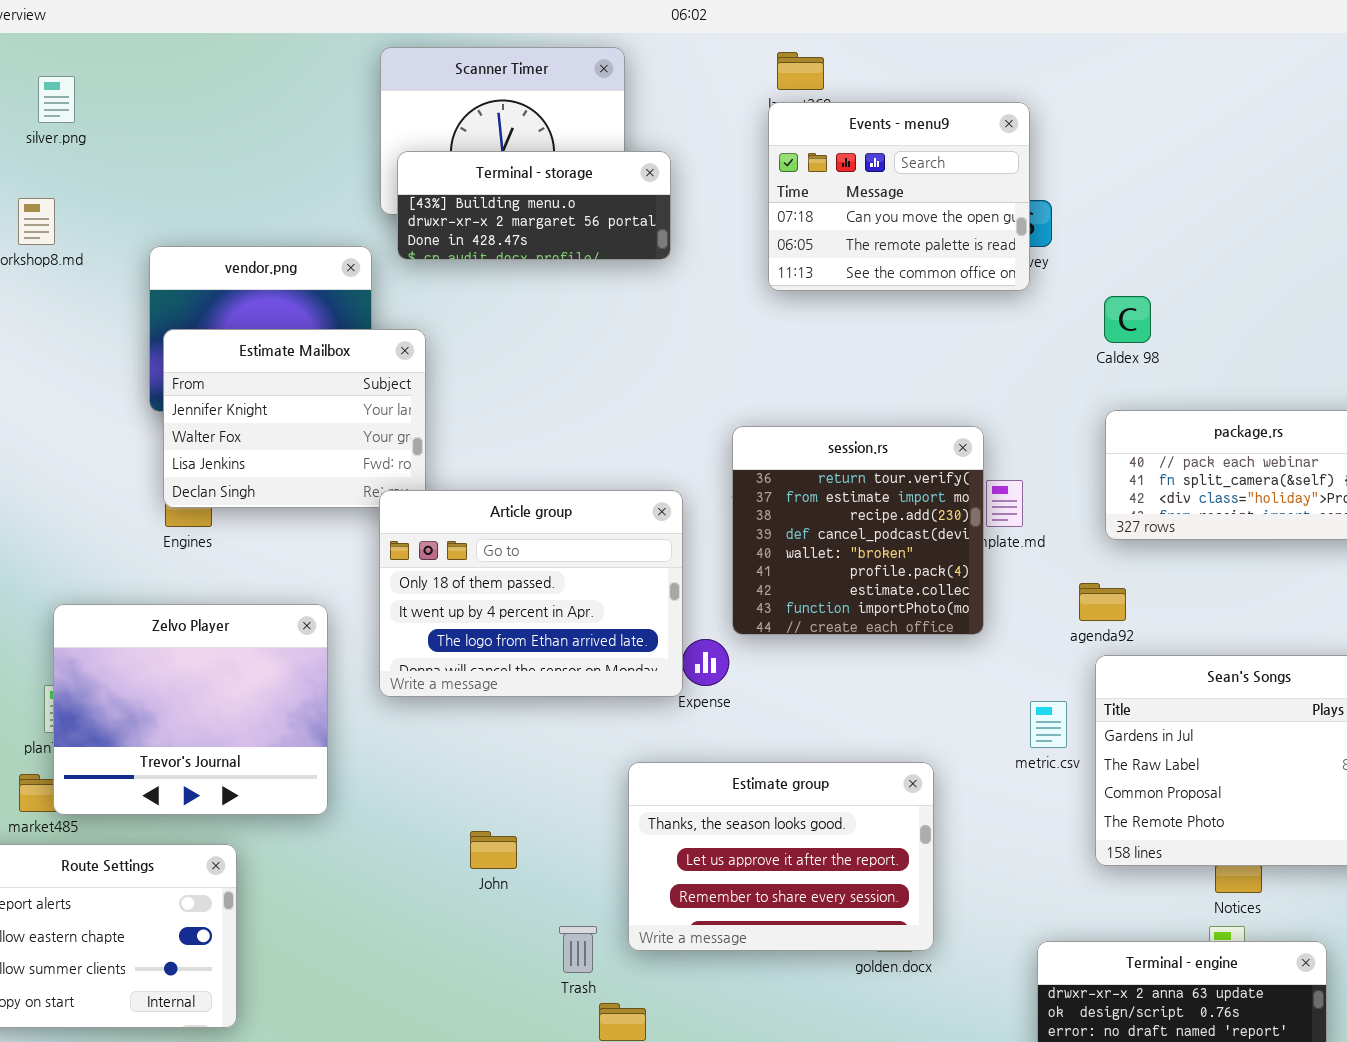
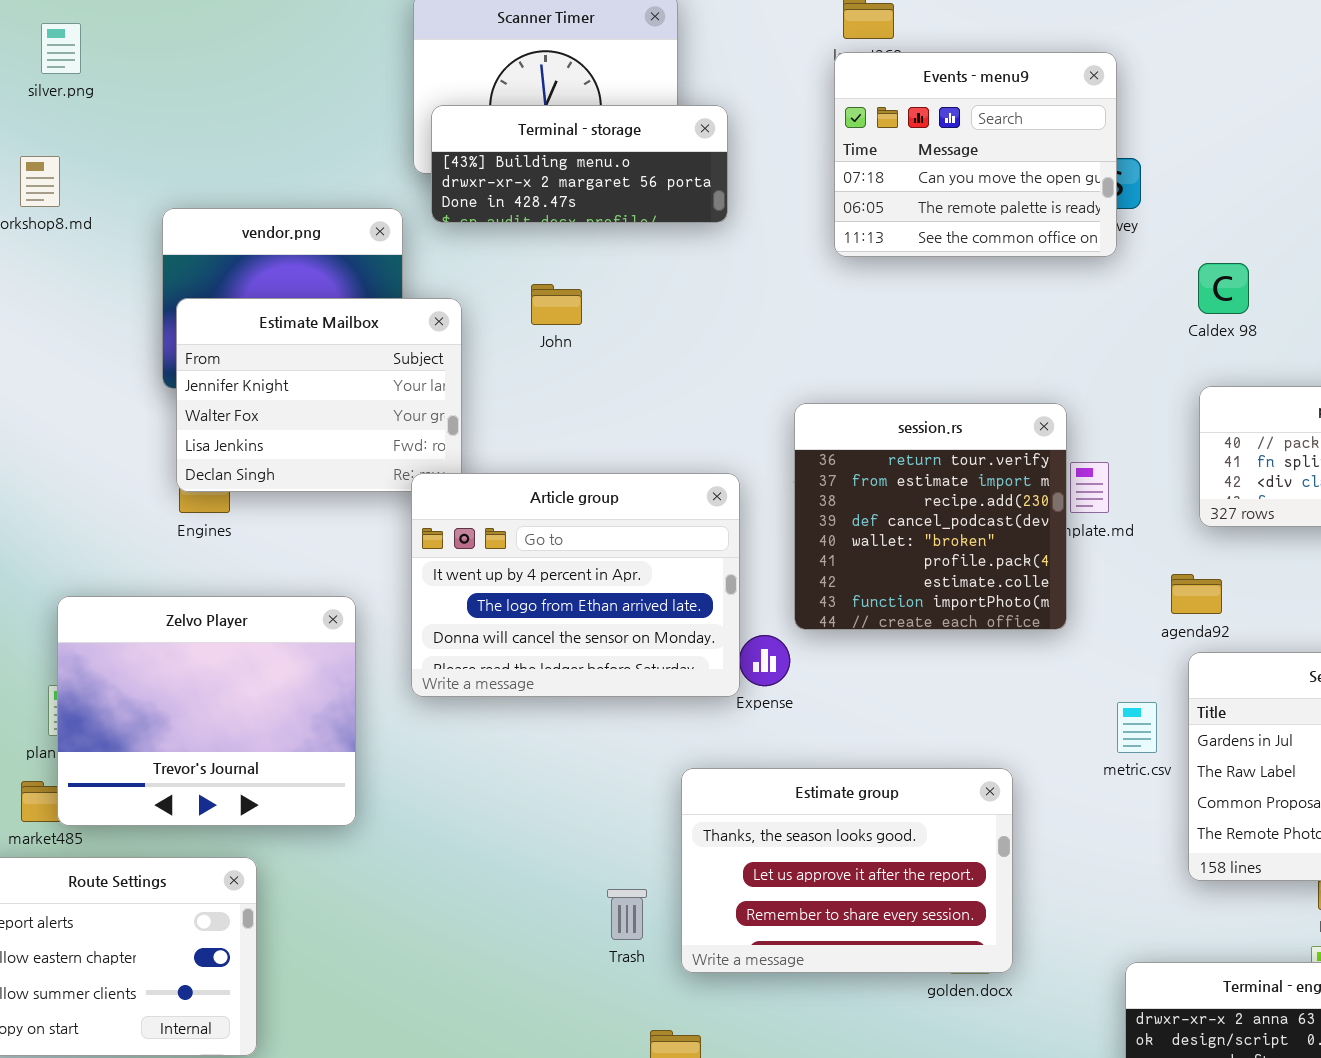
Article group: [379,490,683,697] -> [411,473,740,697], scrolled down 1 row
John: [470,831,517,869] -> [531,284,582,325], moved
Trash: [559,926,597,973] -> [607,889,647,940], moved

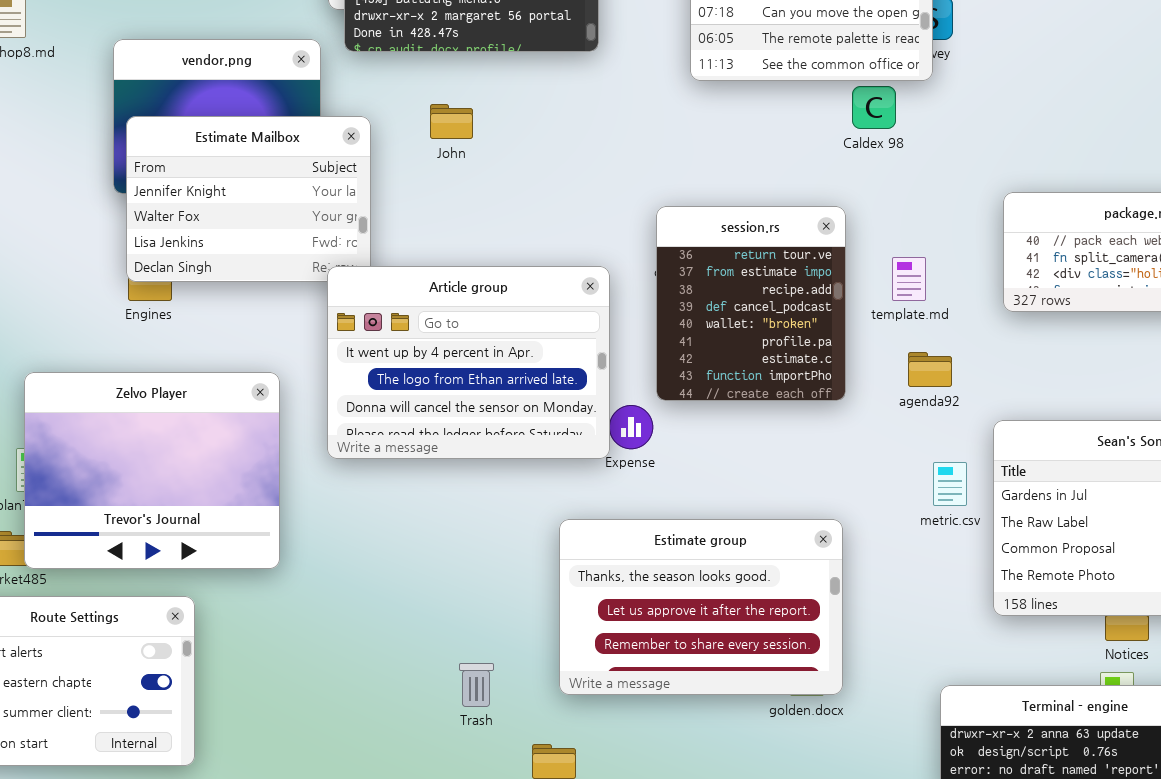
Caldex 98: [1198,263,1249,314] -> [852,86,896,129], moved
session.rs: [794,403,1067,630] -> [656,206,846,401], resized
agenda92: [1171,574,1222,614] -> [908,352,952,387], moved
Trash: [607,889,647,940] -> [459,663,494,707], moved

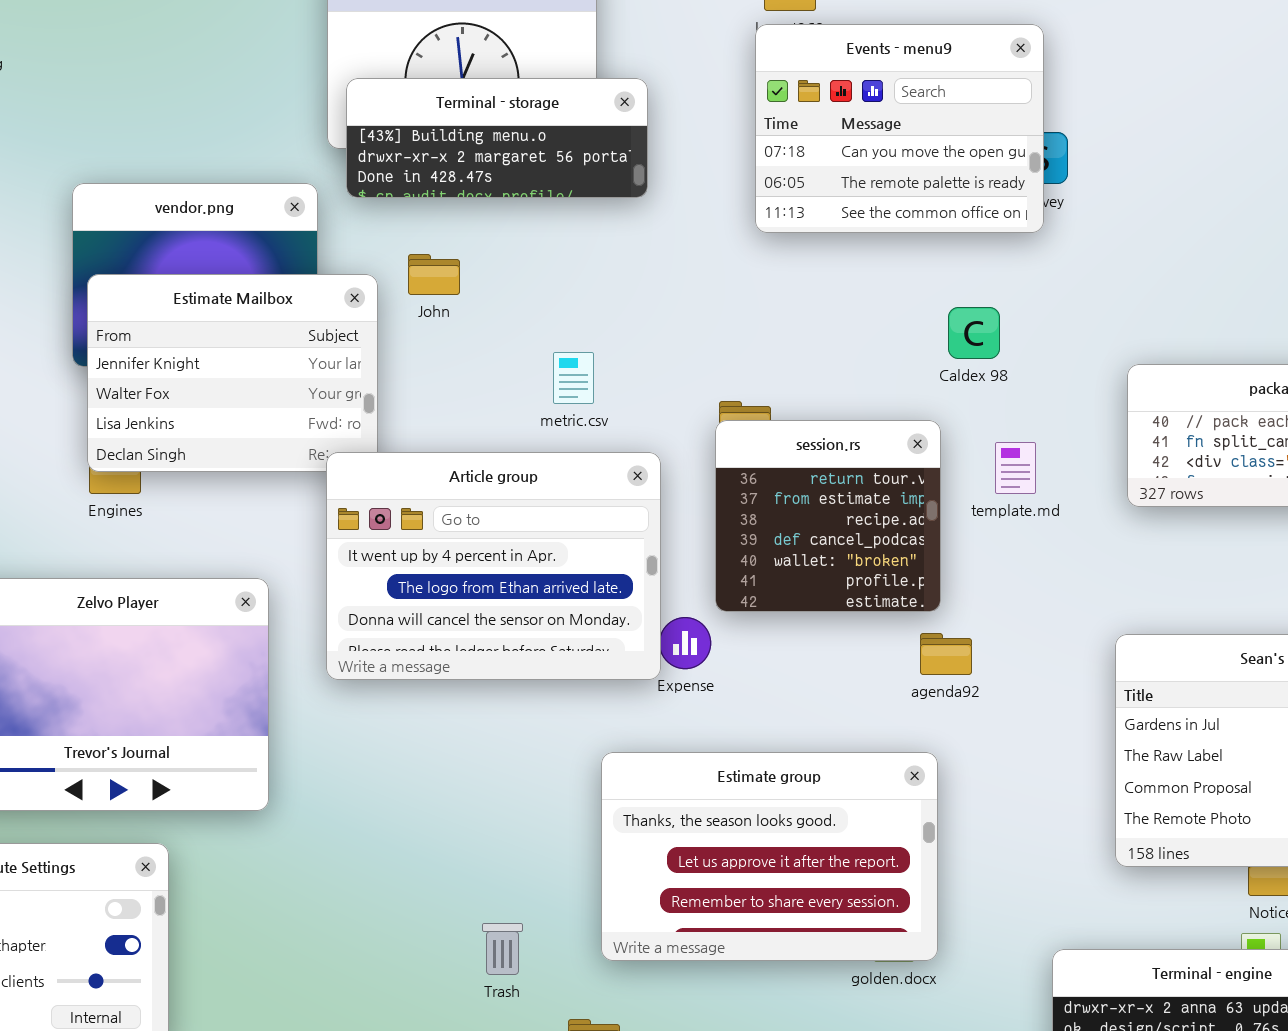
Caldex 98: [852,86,896,129] -> [948,307,1000,359], moved
John: [430,104,473,139] -> [408,254,460,295], moved
session.rs: [656,206,846,401] -> [715,420,941,612], resized
agenda92: [908,352,952,387] -> [920,633,972,675], moved
metric.csv: [933,462,967,506] -> [553,352,594,404], moved

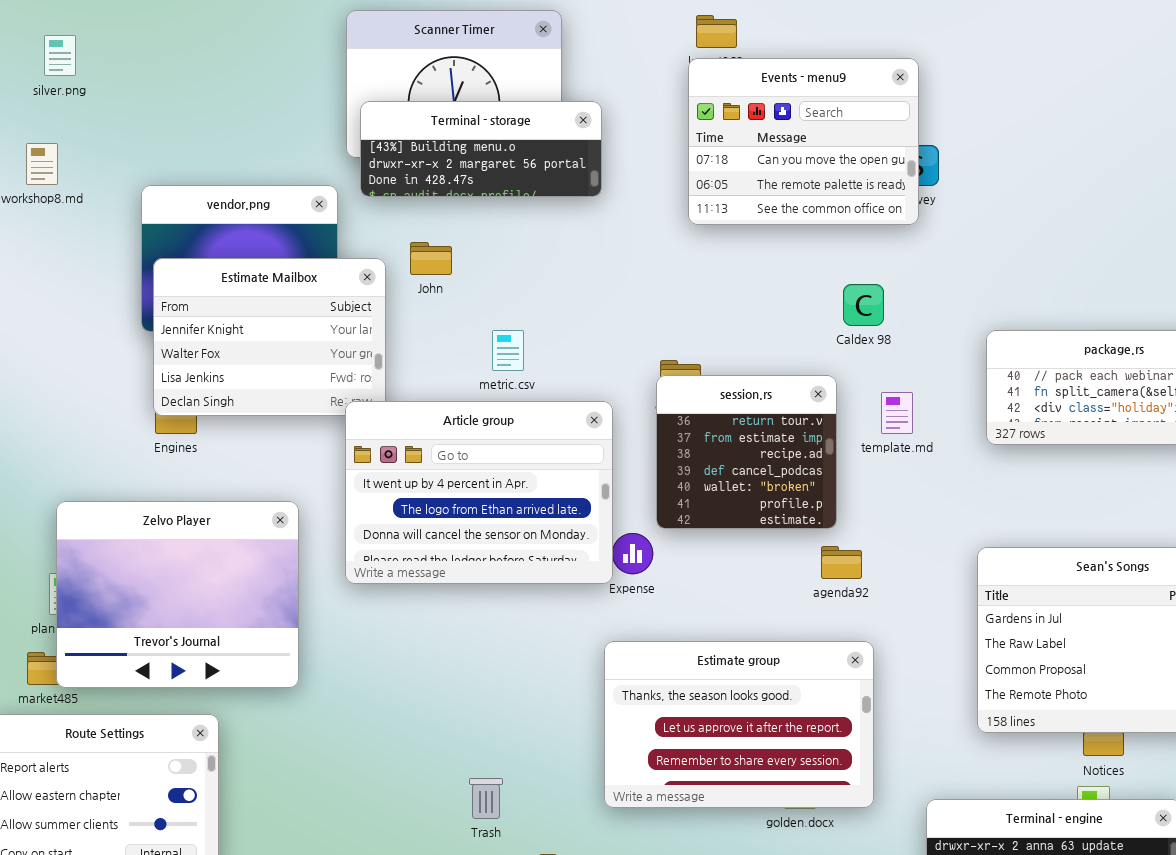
metric.csv: [553,352,594,404] -> [492,330,524,371], moved
Estimate group: [601,752,938,961] -> [604,641,874,808], moved

